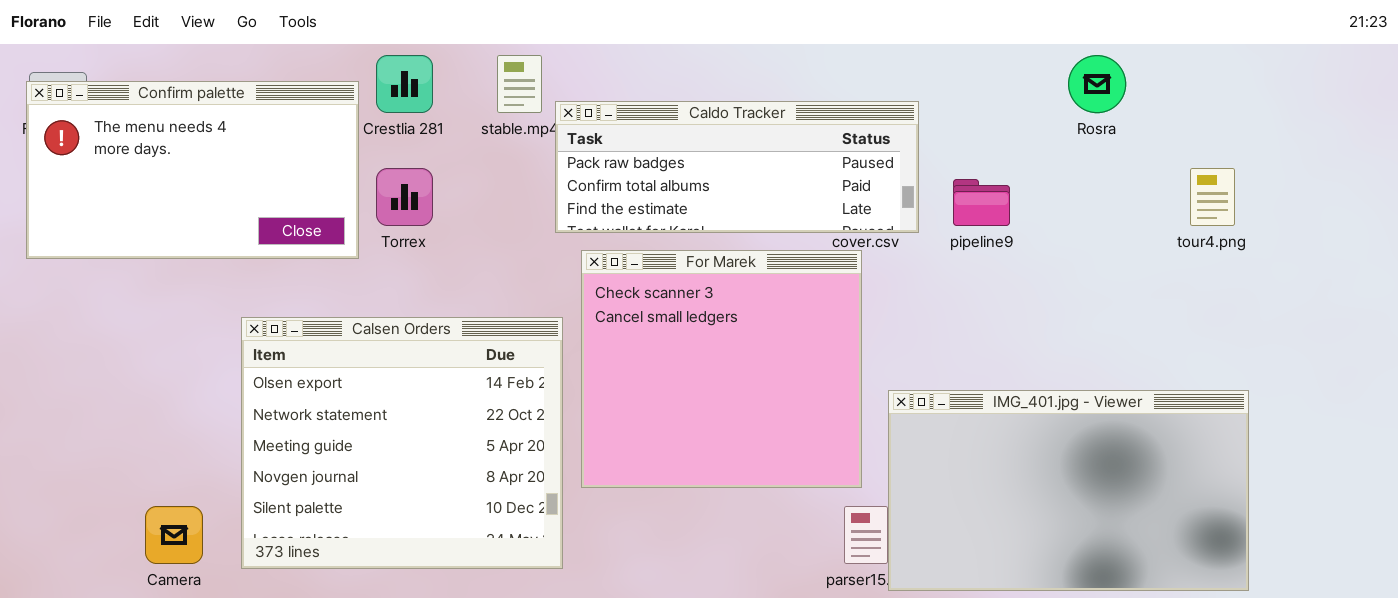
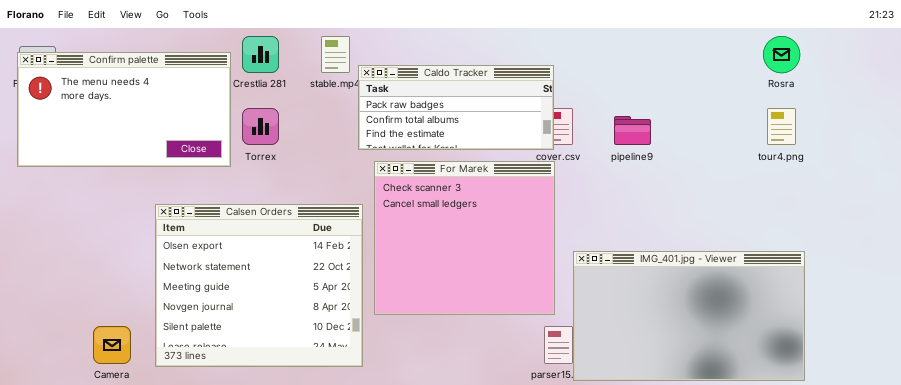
Rosra: [1068,55,1126,113] -> [763,36,800,73], moved
Caldo Tracker: [555,101,919,233] -> [358,65,554,150], resized

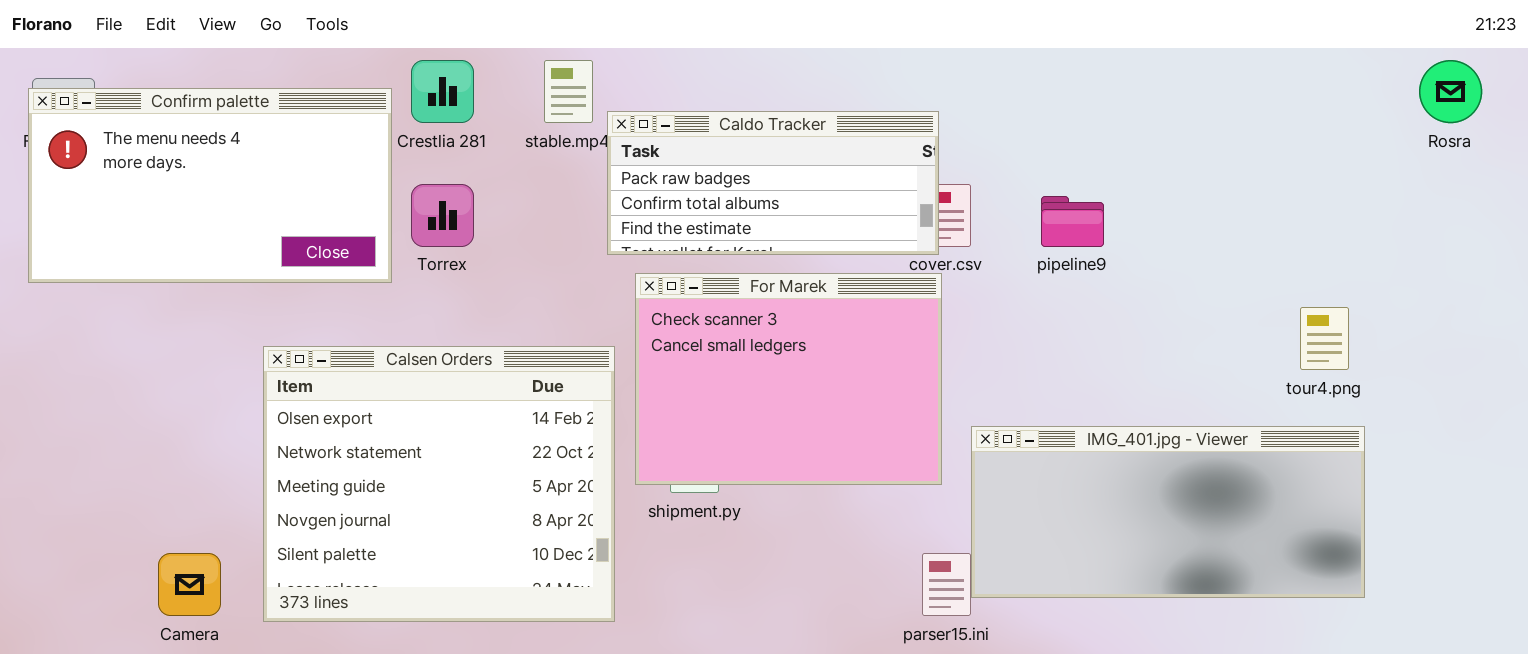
Rosra: [763,36,800,73] -> [1419,60,1482,123], moved
tour4.png: [767,108,796,145] -> [1300,307,1349,370], moved
For Marek: [374,161,555,315] -> [635,273,942,485], resized
IMG_401.jpg - Viewer: [573,251,805,381] -> [971,426,1365,598], resized

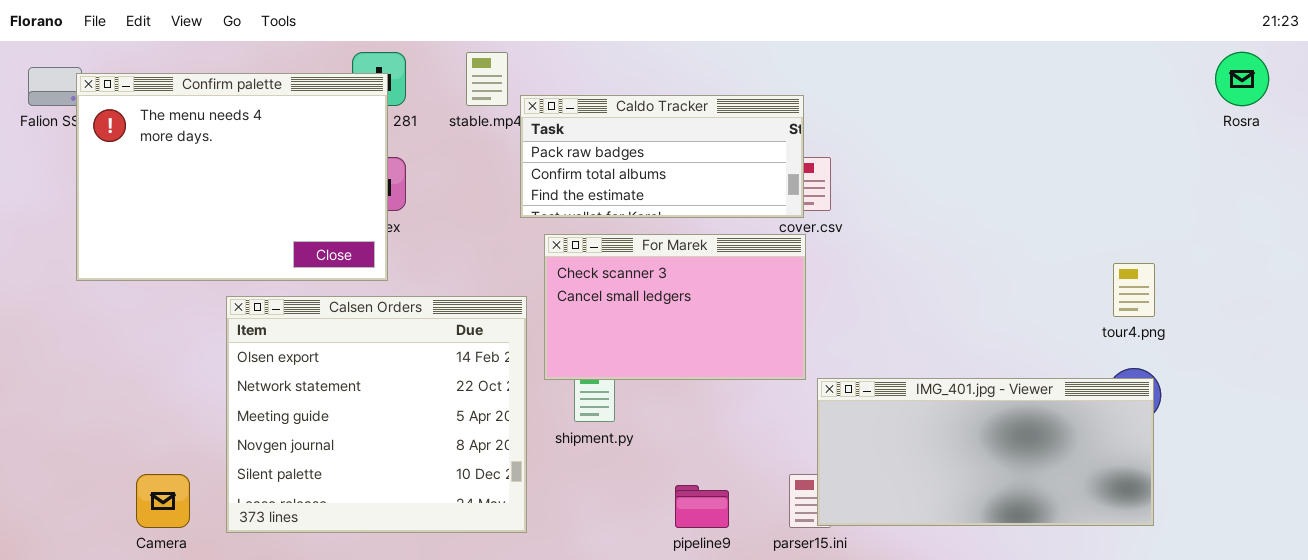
Confirm palette: [28,88,392,283] -> [76,73,388,281], moved, resized
pipeline9: [1041,196,1104,247] -> [675,485,729,528], moved
For Marek: [635,273,942,485] -> [544,234,806,380], resized
IMG_401.jpg - Viewer: [971,426,1365,598] -> [817,378,1154,526], moved

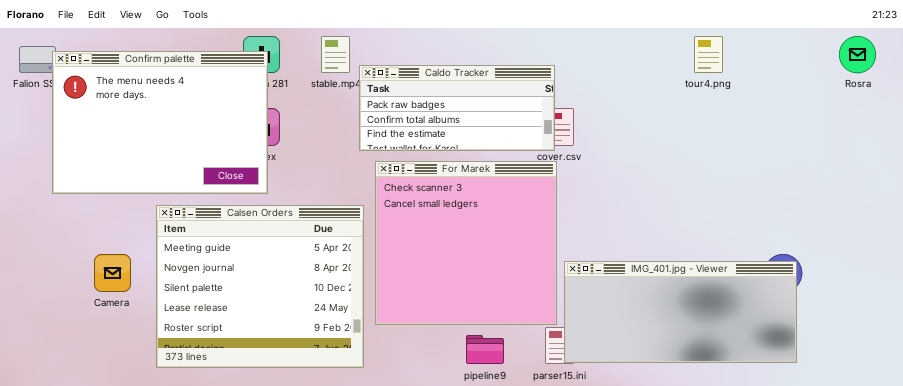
For Marek: [544,234,806,380] -> [375,161,557,325], resized
tour4.png: [1113,263,1155,317] -> [694,36,723,73], moved
Calsen Orders: [226,296,527,533] -> [156,205,364,368], scrolled down 2 rows
Camera: [136,474,190,528] -> [94,254,131,292], moved

